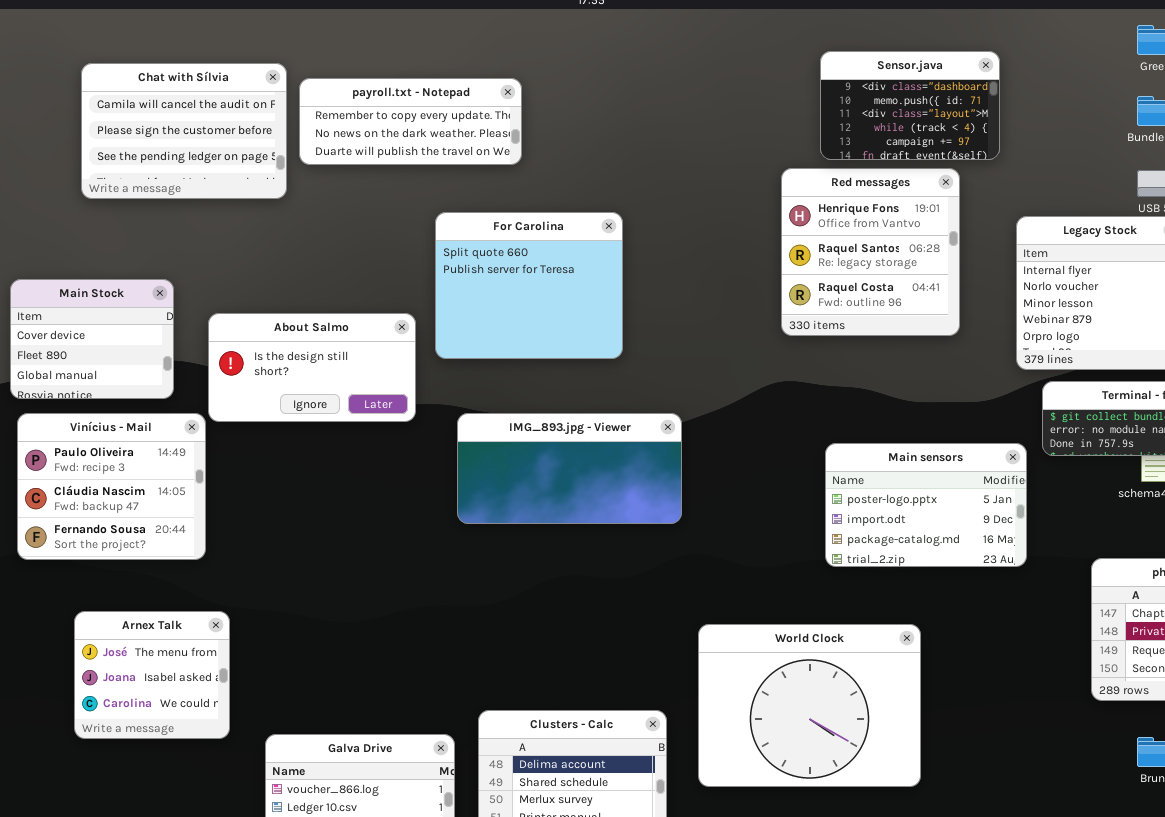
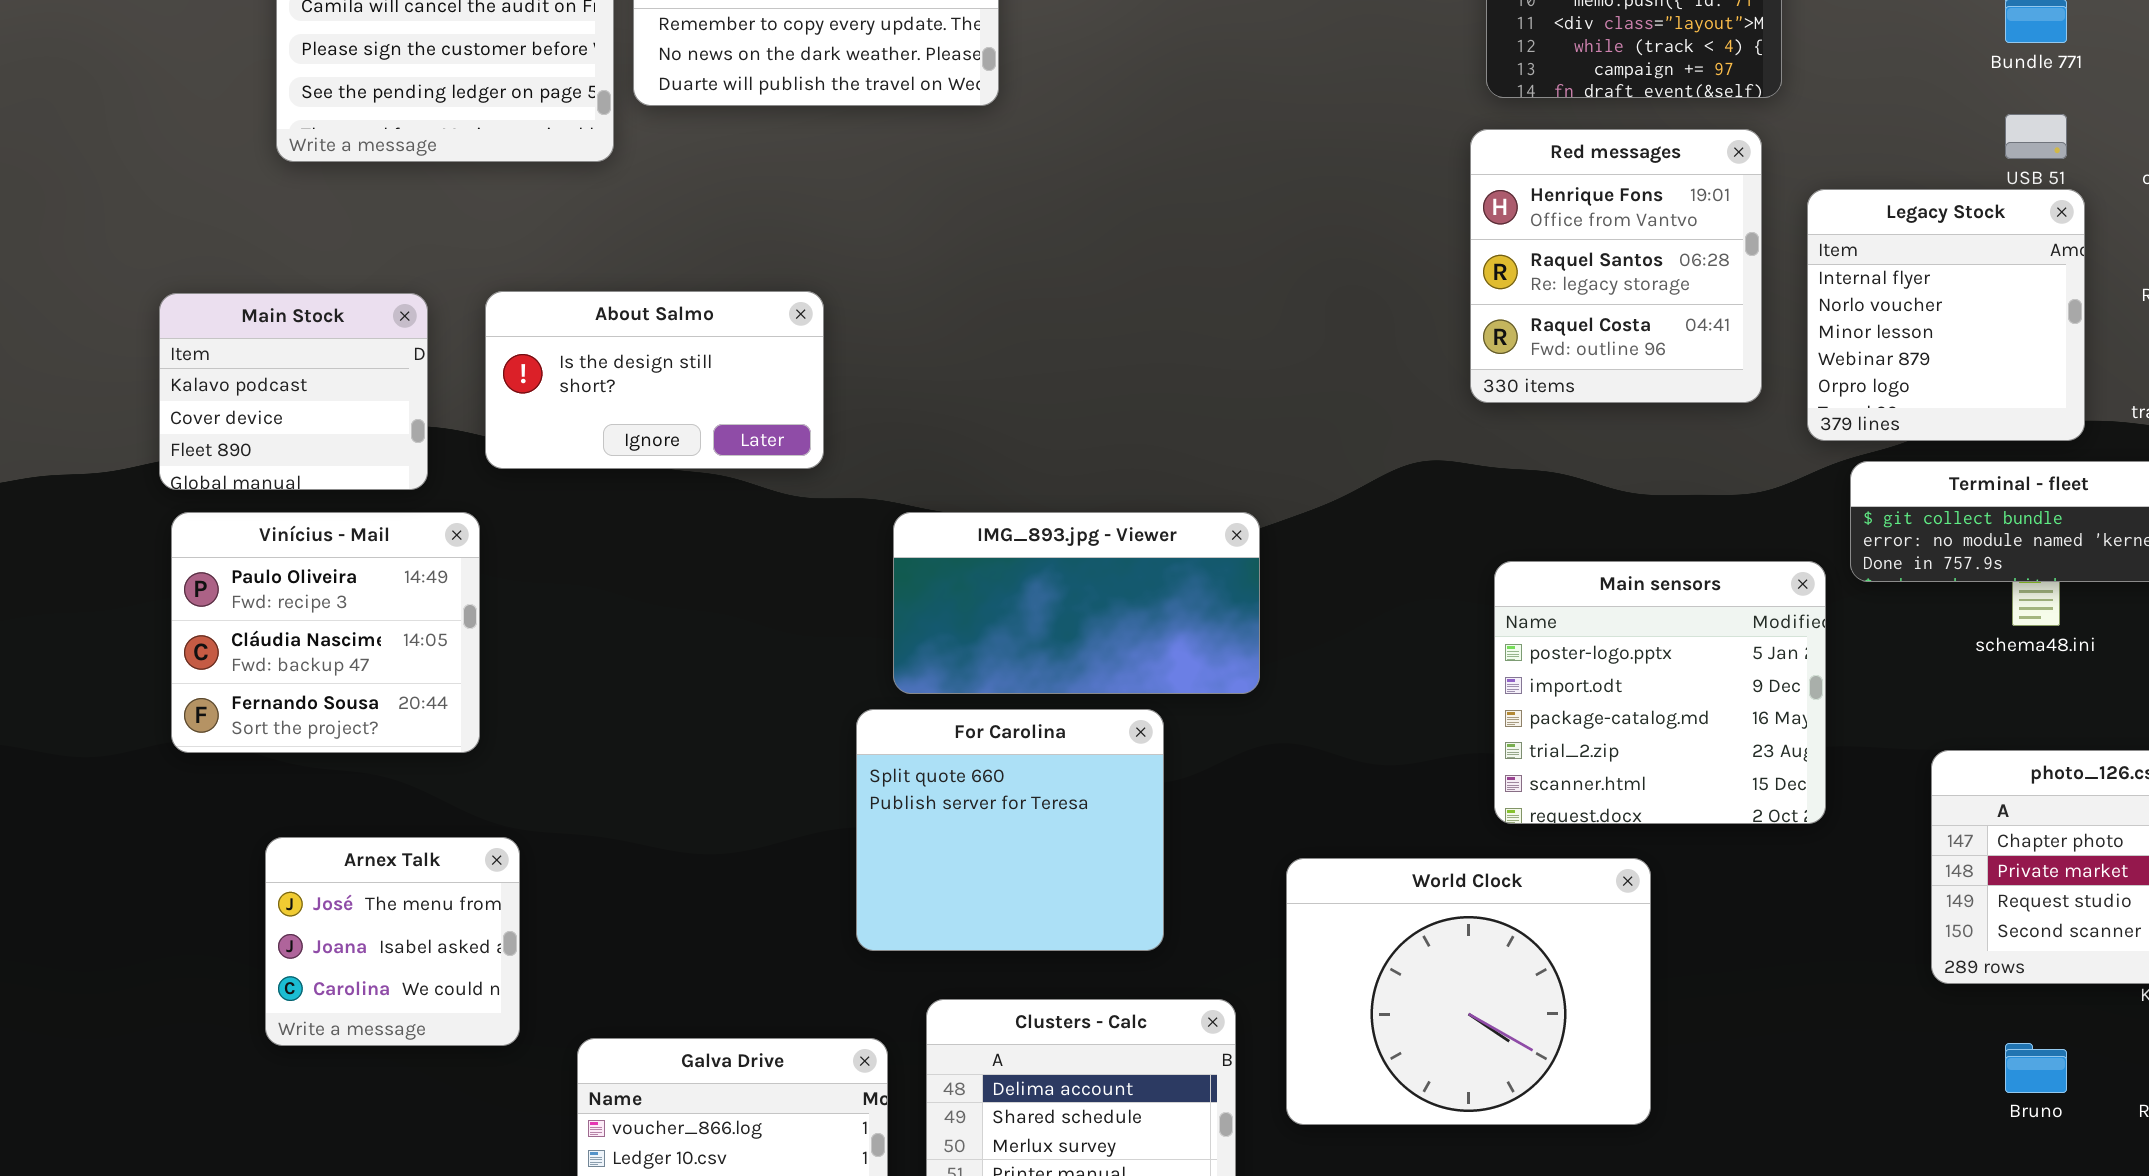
Red messages: [781,168,960,336] -> [1470,129,1762,403], moved
For Carolina: [435,212,623,359] -> [856,709,1164,951], moved
Main Stock: [10,279,174,399] -> [159,293,428,490], scrolled up 1 row
About Salmo: [208,313,416,422] -> [485,291,824,469], moved
Main sensors: [825,443,1027,567] -> [1494,561,1826,824], resized

